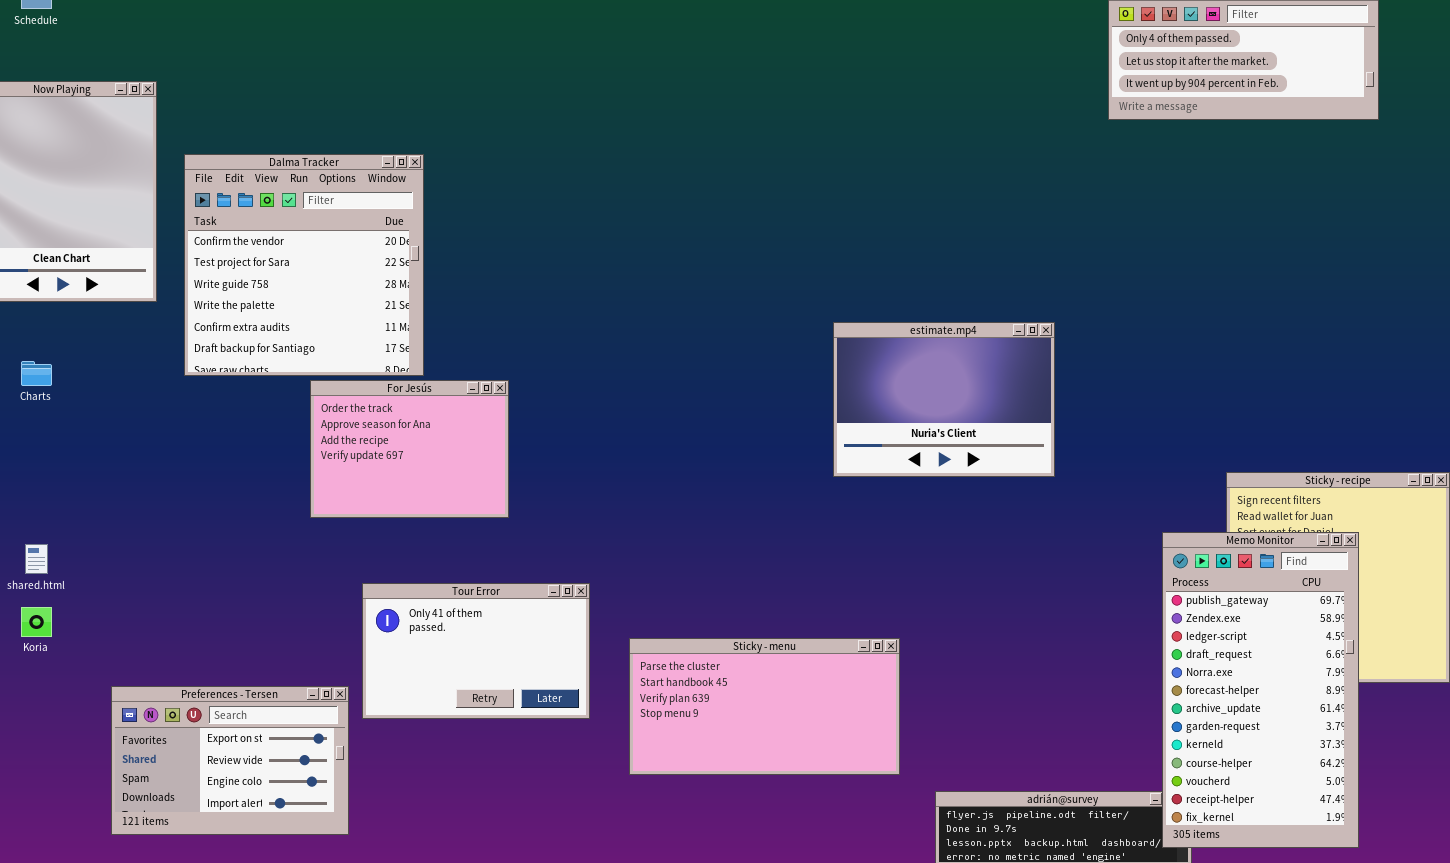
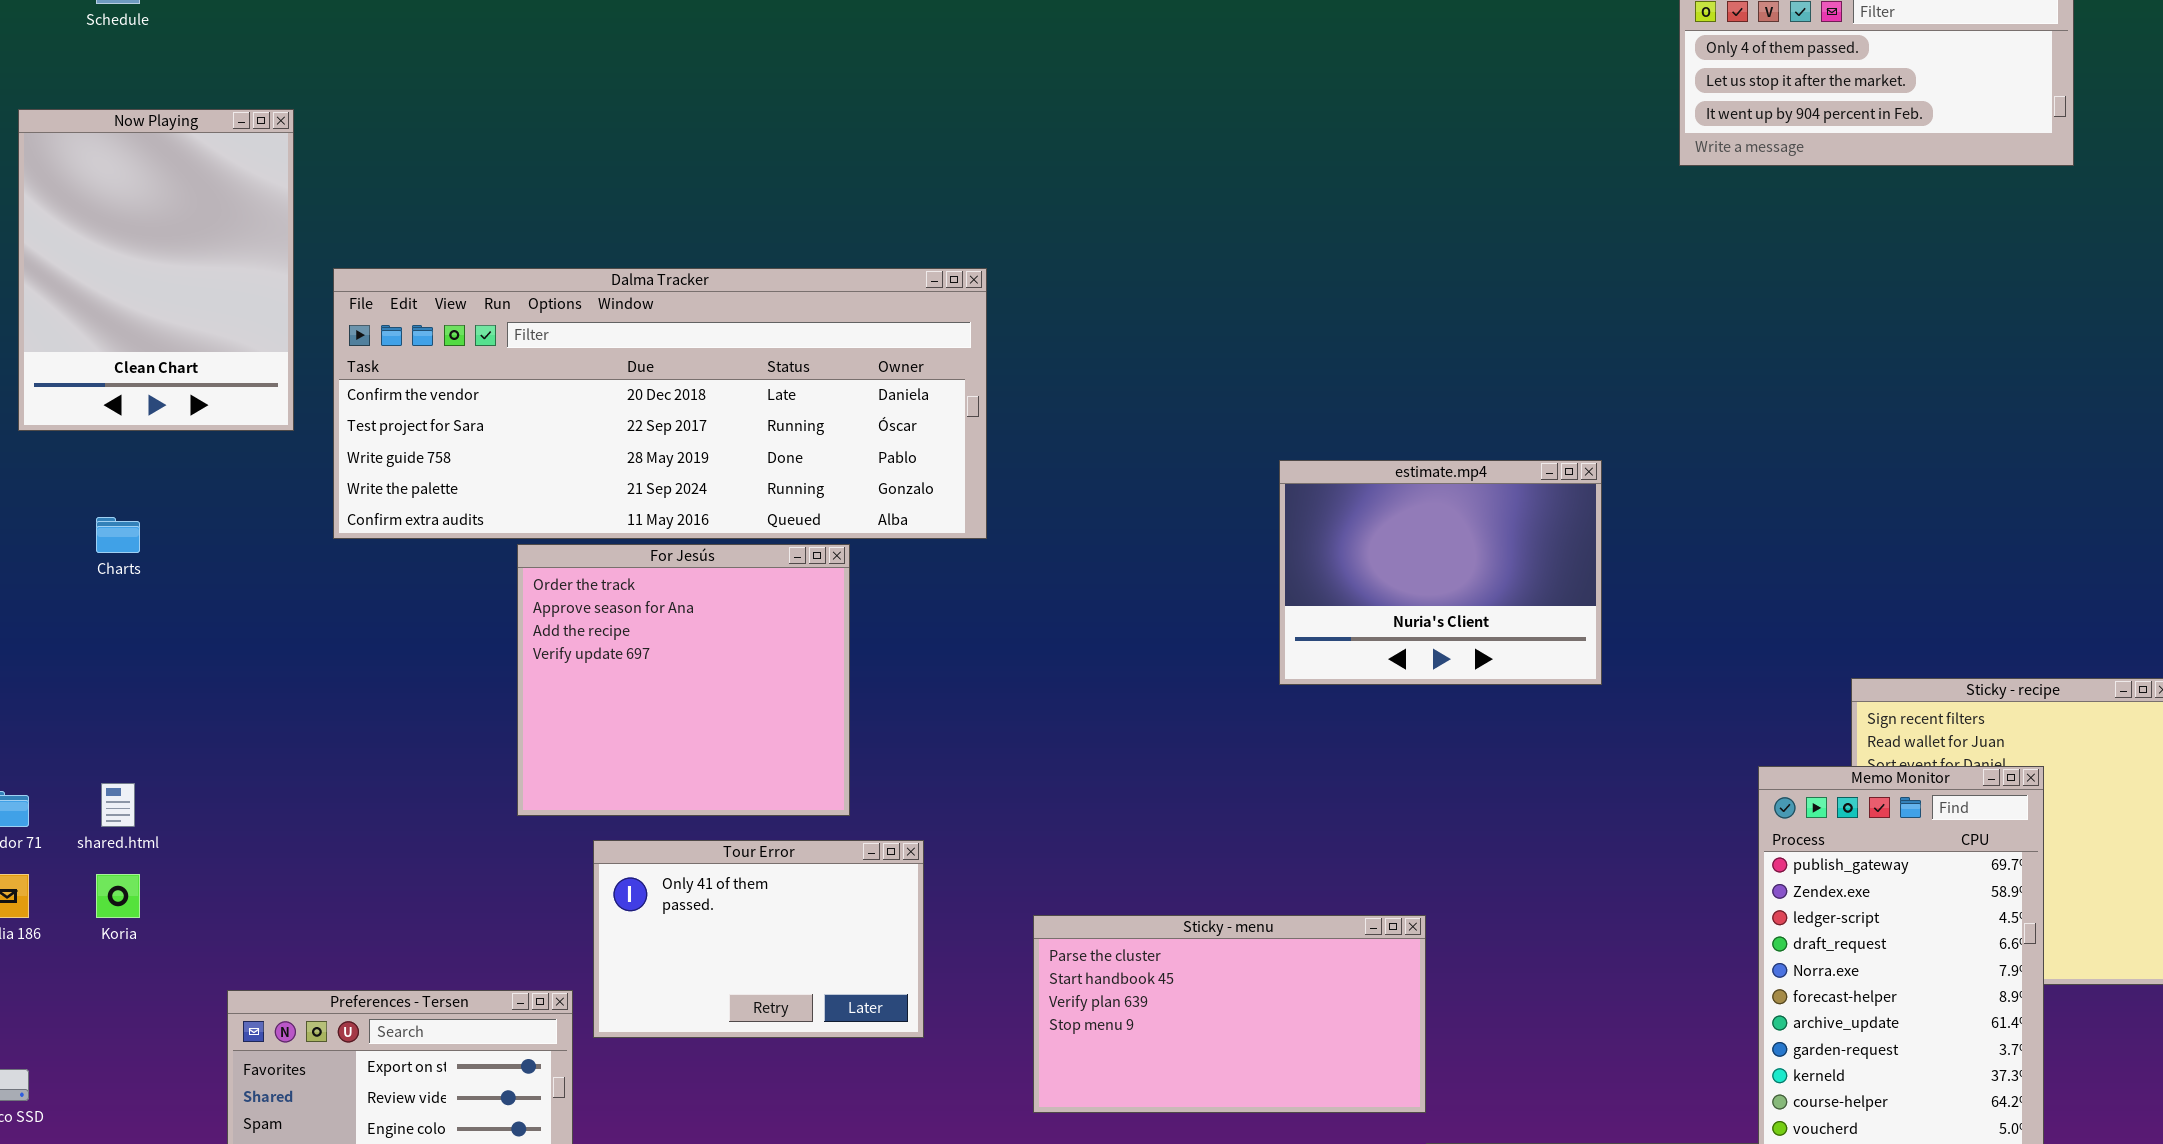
Dalma Tracker: [184,154,424,376] -> [333,268,987,539], resized
For Jesús: [310,380,509,518] -> [517,544,850,816], resized
Sticky - menu: [629,638,900,775] -> [1033,915,1426,1113], moved

